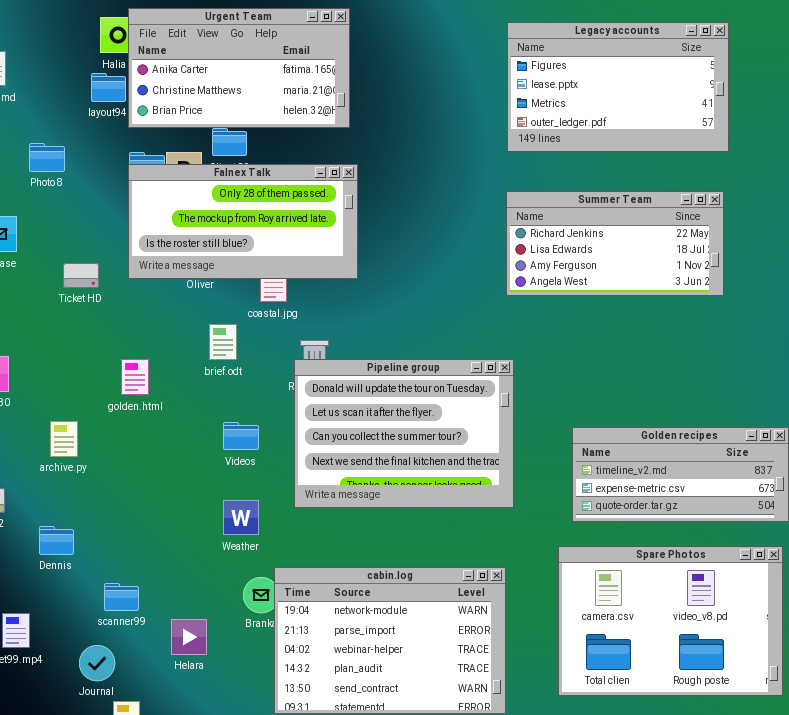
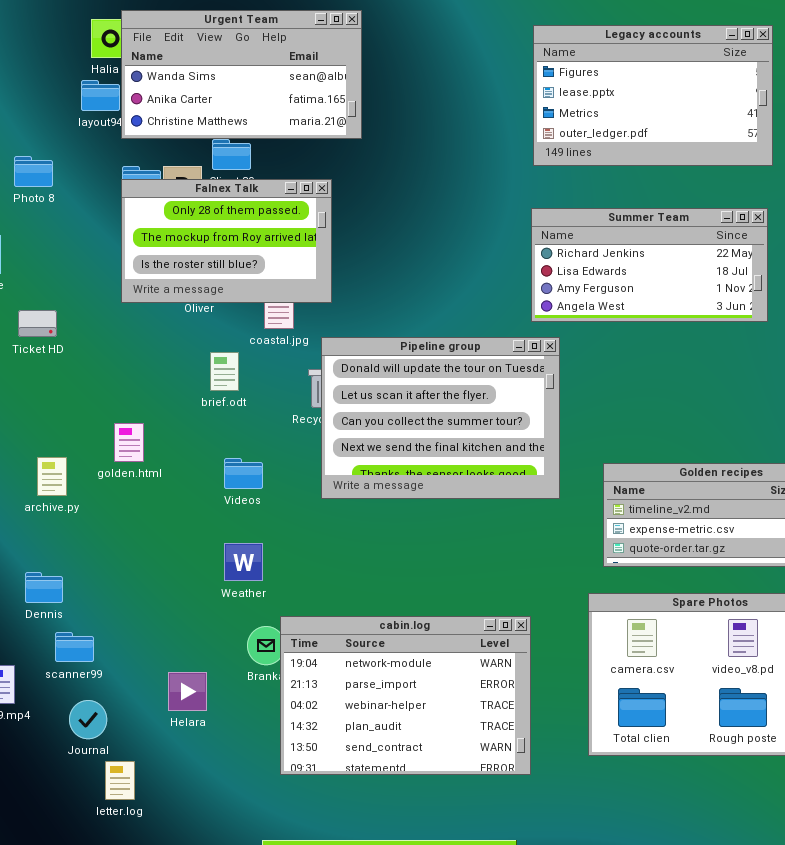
Urgent Team: [128,8,350,128] -> [121,10,362,139], scrolled up 1 row
Falnex Talk: [128,164,358,279] -> [121,179,332,303], resized
Ticket HD: [63,263,99,288] -> [18,310,57,337], moved
golden.html: [121,359,149,395] -> [114,423,144,462], moved
Pipeline group: [294,359,514,508] -> [321,337,560,499], moved
scanner99: [104,583,139,611] -> [55,632,94,662], moved

